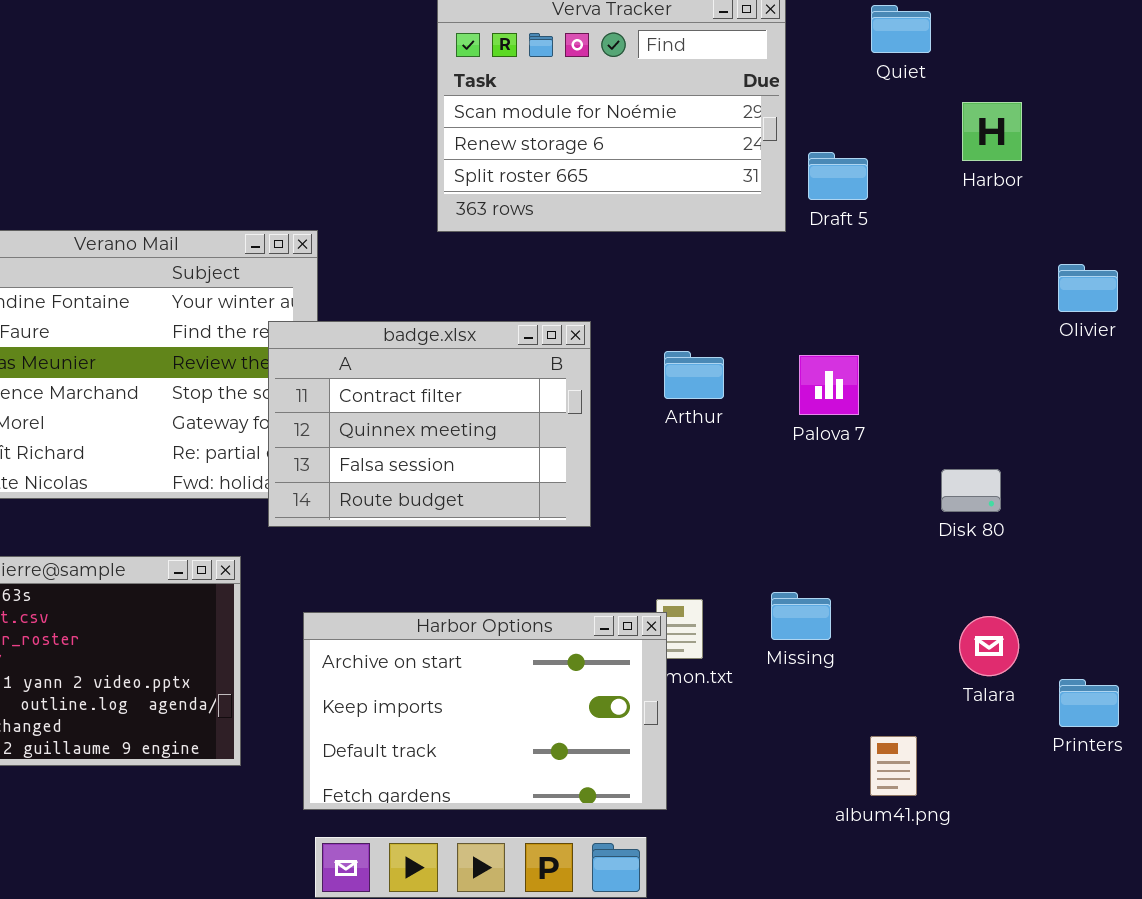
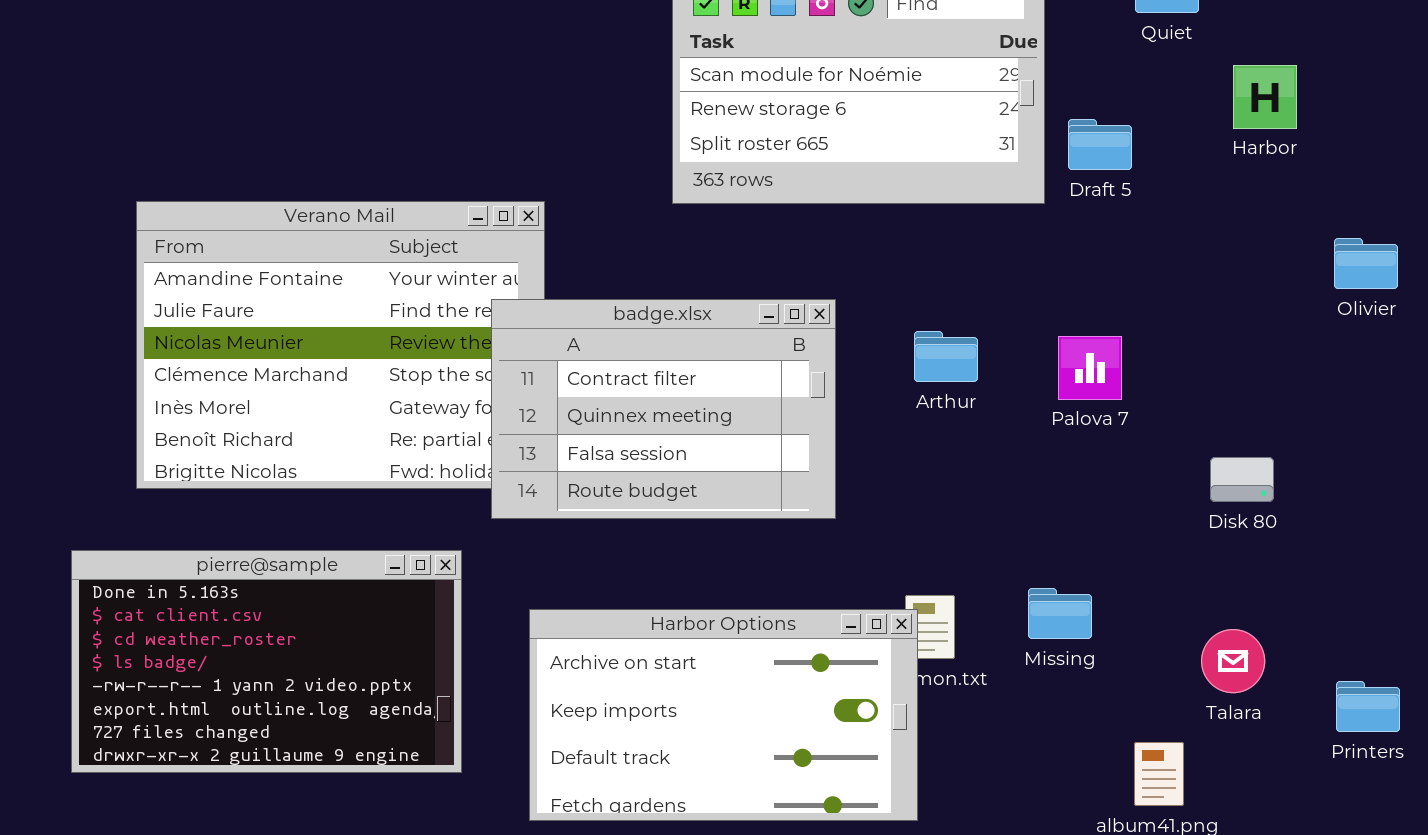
Talara: [959,616,1019,676] -> [1201,629,1265,693], moved

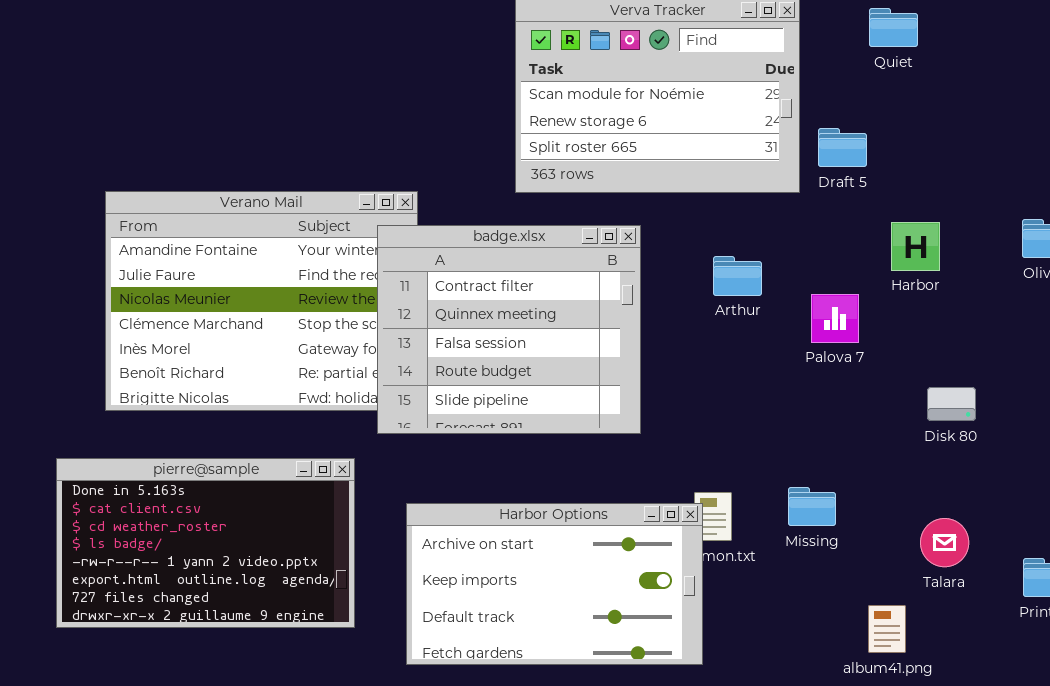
Harbor: [1233,65,1297,129] -> [891,222,940,271], moved
badge.xlsx: [491,299,836,519] -> [377,225,641,434], resized
Arthur: [914,331,978,382] -> [713,256,762,296], moved

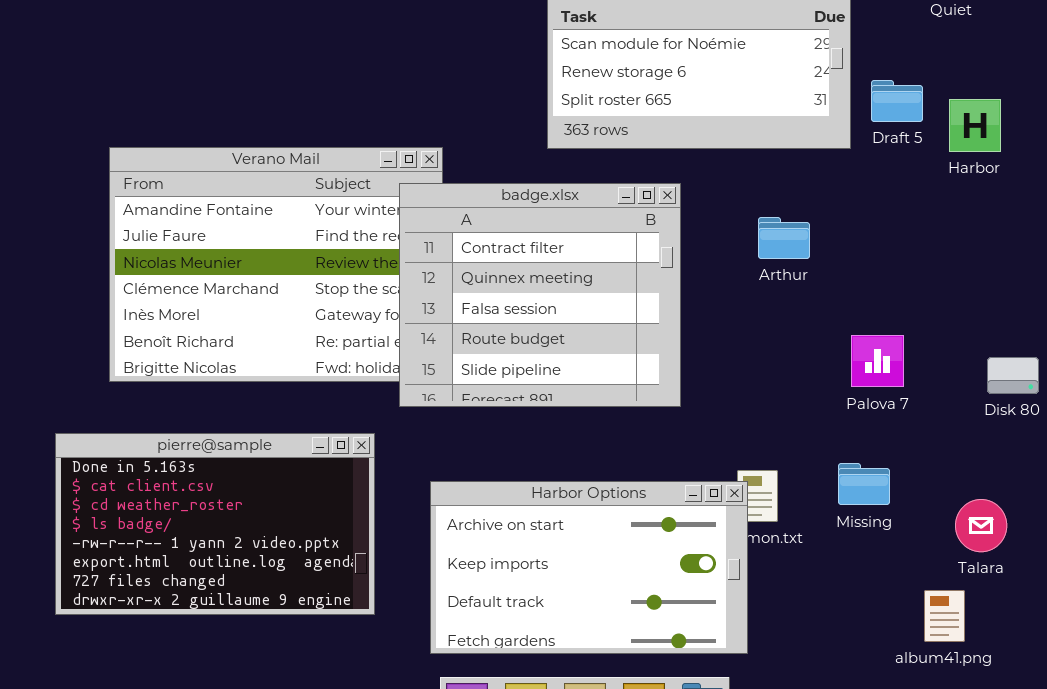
Harbor: [891,222,940,271] -> [949,99,1001,152], moved
Palova 7: [811,294,859,343] -> [851,335,904,387], moved
Talara: [920,518,969,567] -> [955,499,1007,552], moved

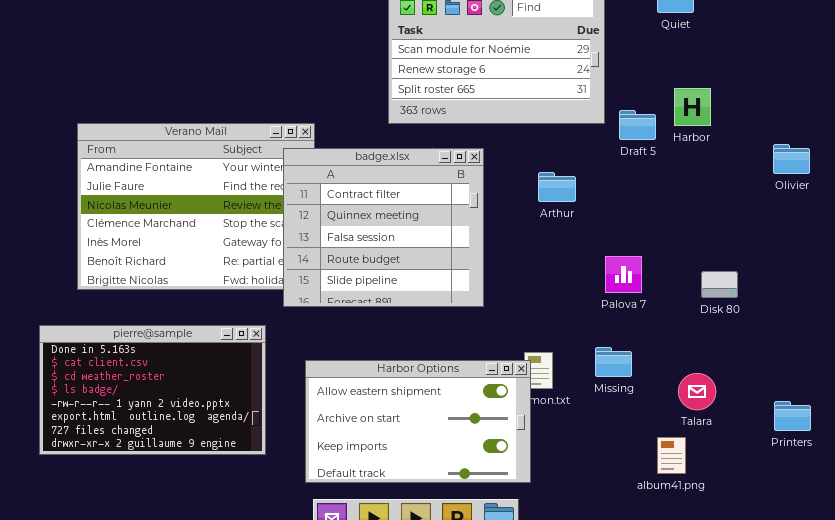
Draft 5: [871,80,923,122] -> [619,110,656,140], moved
Harbor Options: [430,481,748,654] -> [305,360,531,483], scrolled up 1 row

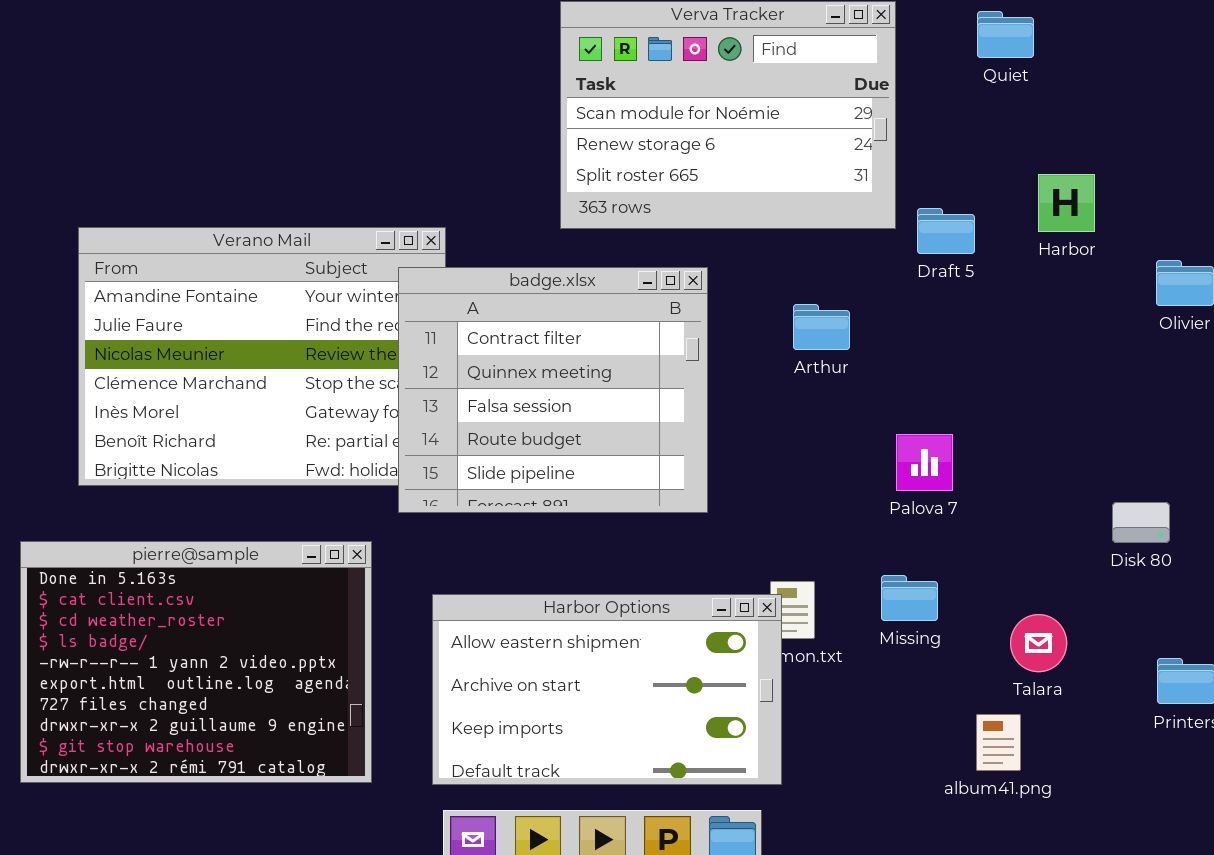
Harbor: [674,88,711,126] -> [1038,174,1095,232], moved
Disk 80: [701,271,738,298] -> [1112,502,1170,543], moved
pierre@sample: [39,325,266,455] -> [20,541,372,783], resized

